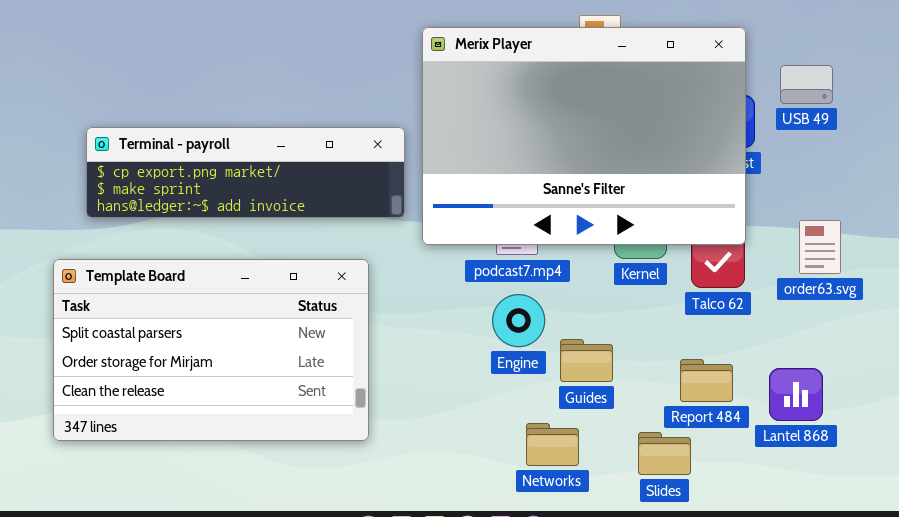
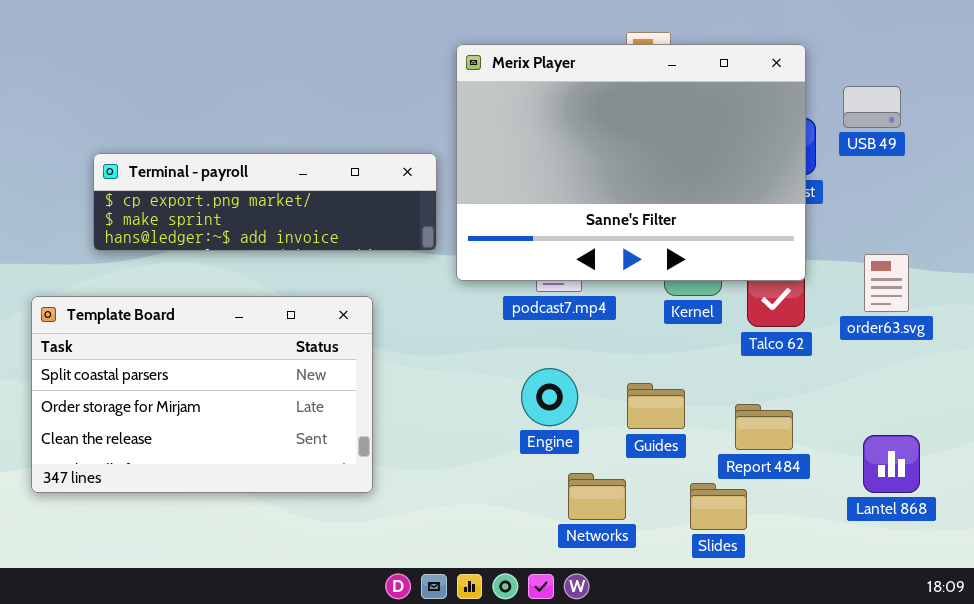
Template Board: [53,259,369,441] -> [31,296,373,493], moved
Engine: [492,294,545,347] -> [521,368,578,426], moved
Guides: [560,339,613,382] -> [627,383,685,429], moved
Lantel 868: [769,368,823,421] -> [863,435,920,493], moved

